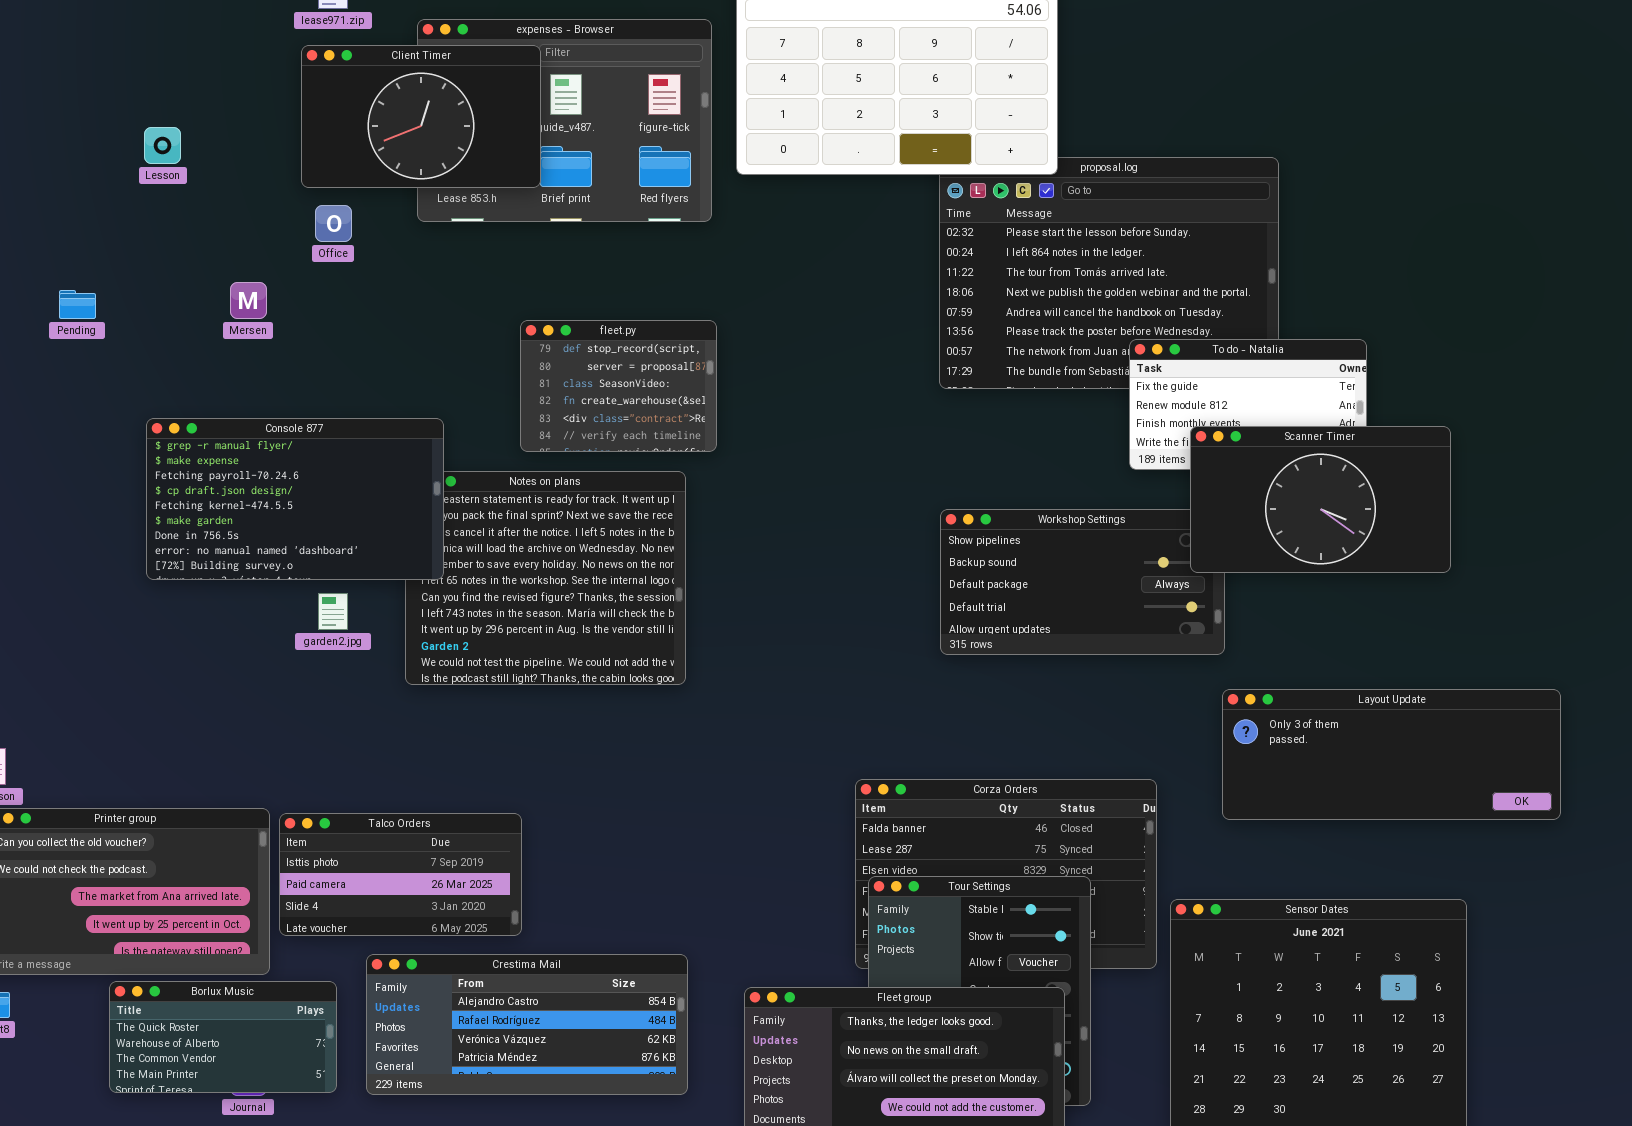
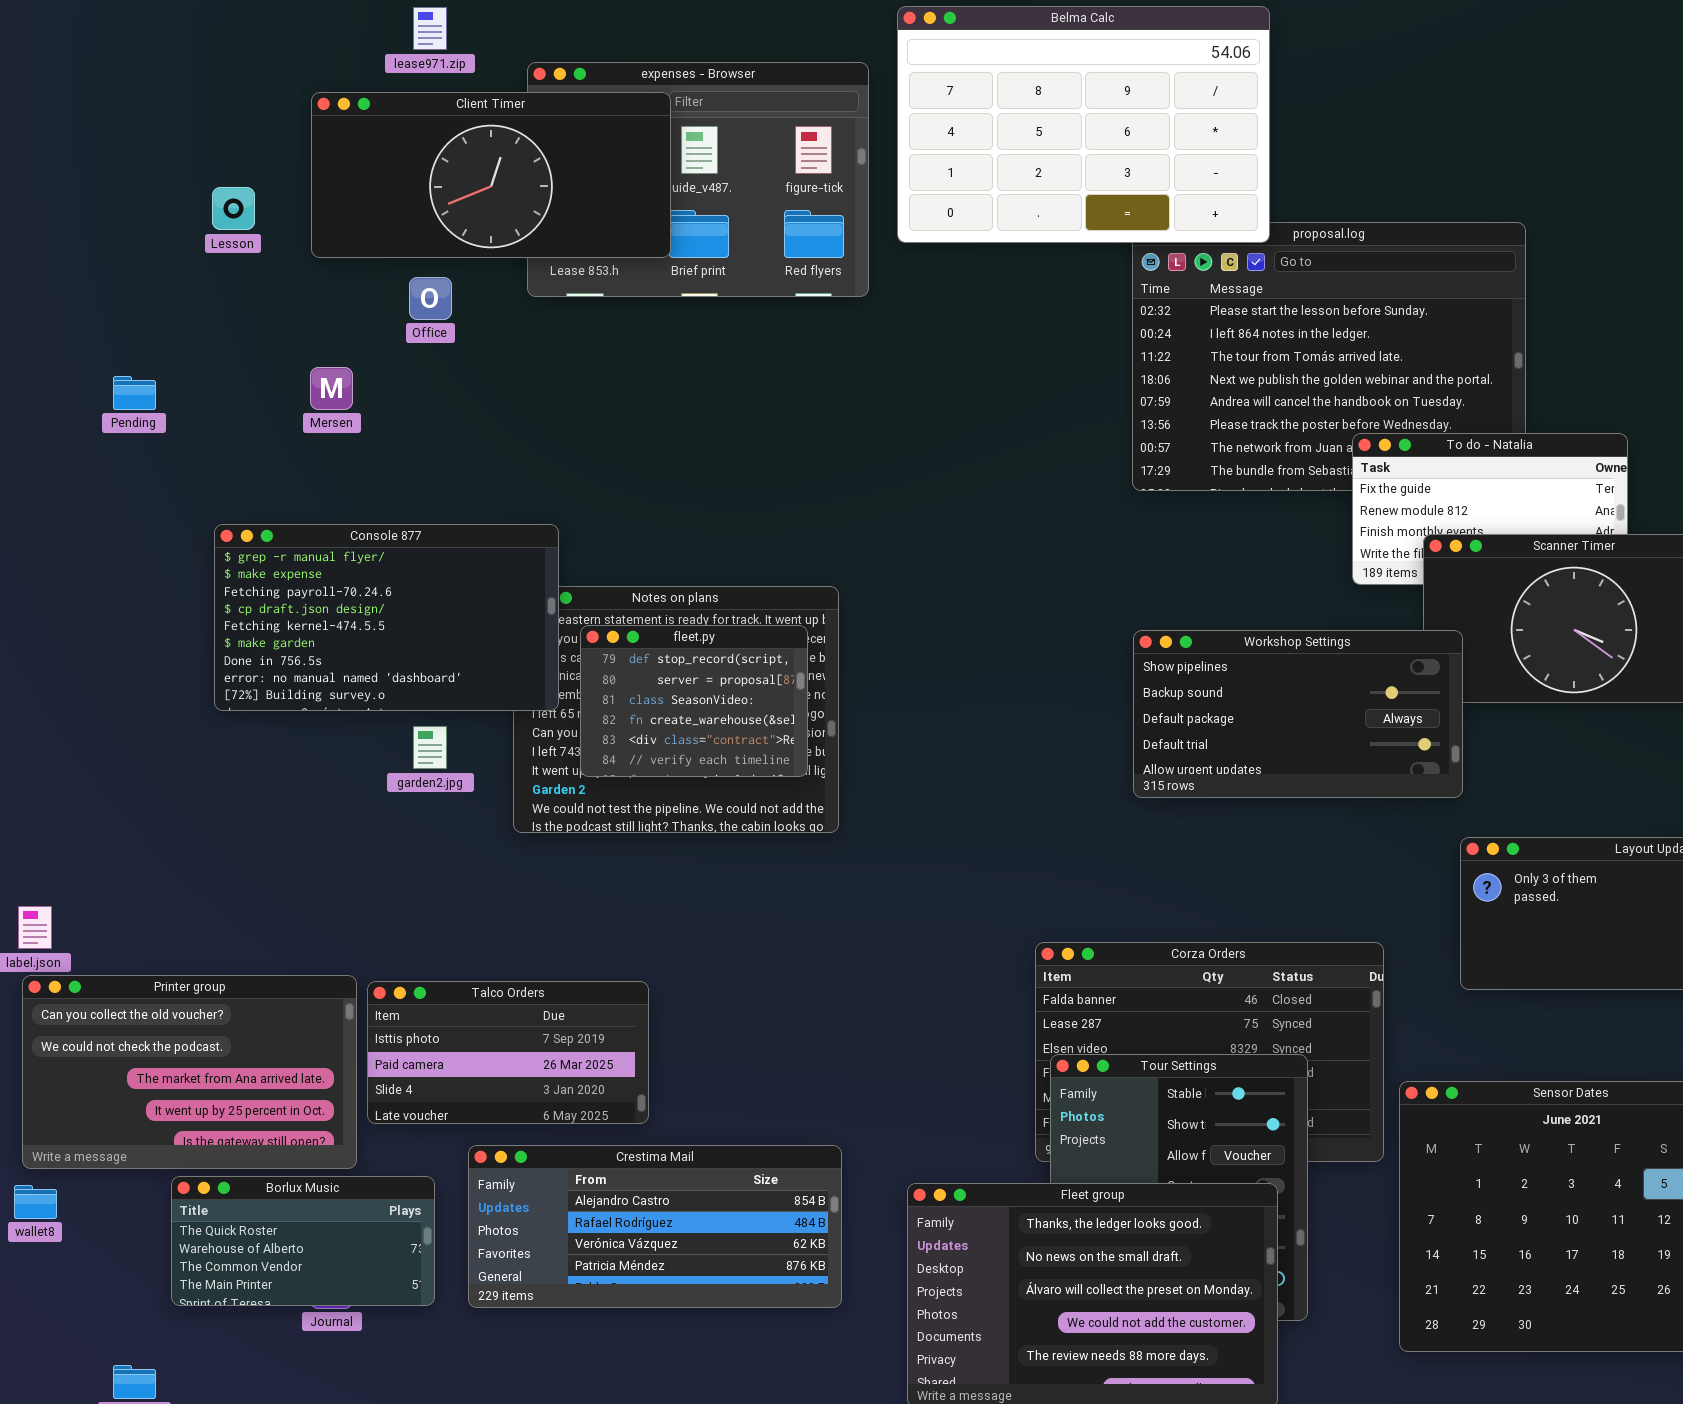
Client Timer: [301,45,541,188] -> [311,92,671,258], resized
fleet.py: [520,320,717,452] -> [580,625,808,777], moved
Workshop Settings: [940,509,1225,655] -> [1133,630,1463,798], raised

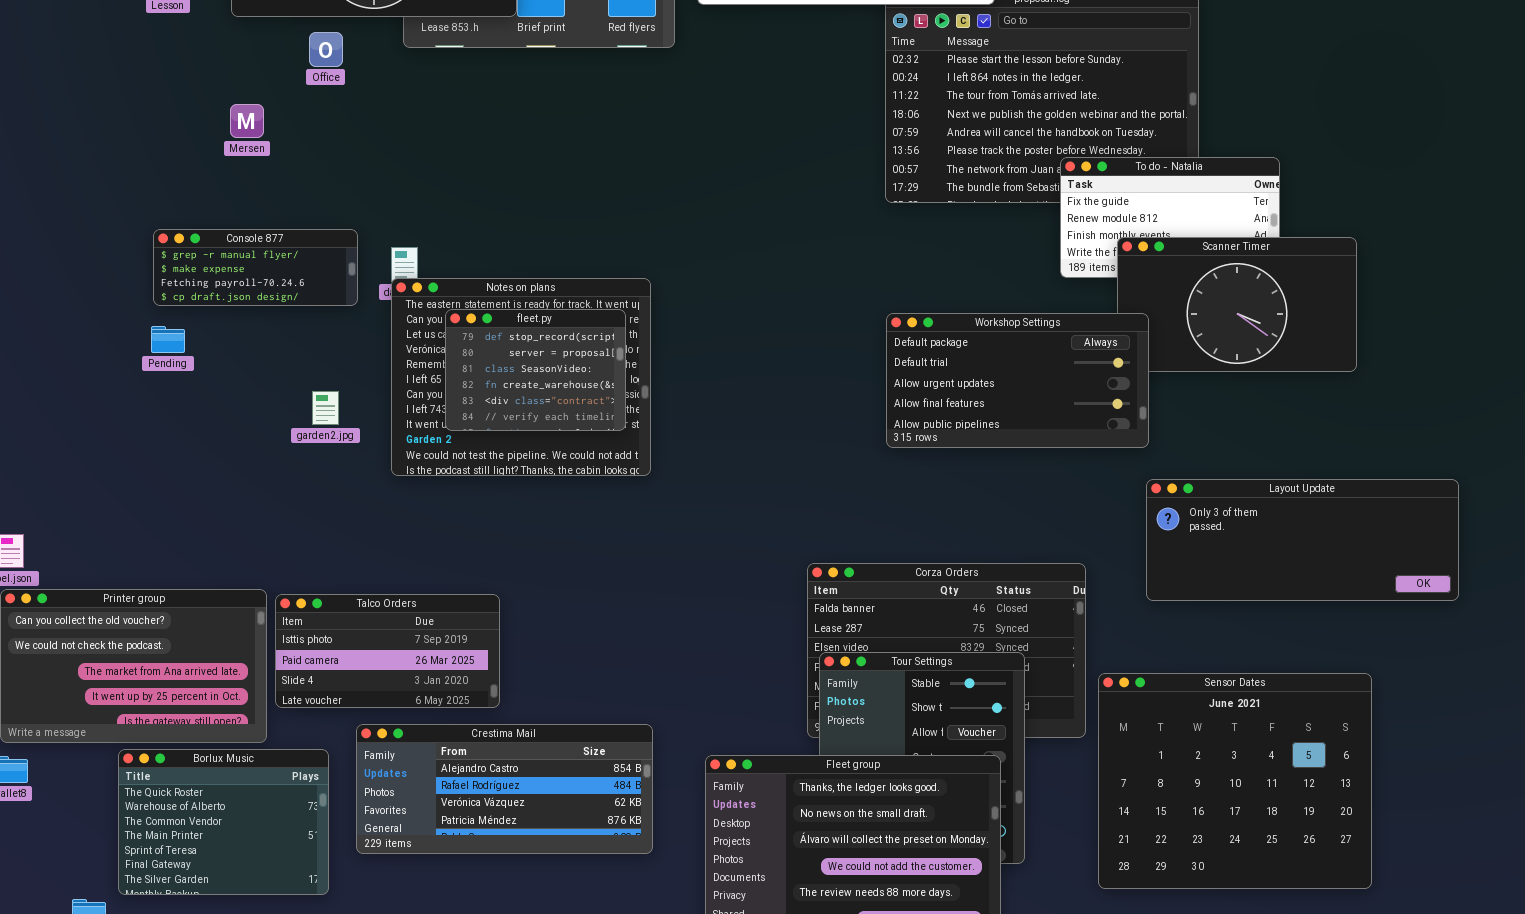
Pending: [113,376,156,410] -> [151,326,185,353], moved
Console 877: [214,524,559,711] -> [153,229,358,306], resized
Workshop Settings: [1133,630,1463,798] -> [886,313,1149,448], scrolled down 2 rows
Borlux Music: [171,1176,435,1306] -> [118,749,329,895], resized

